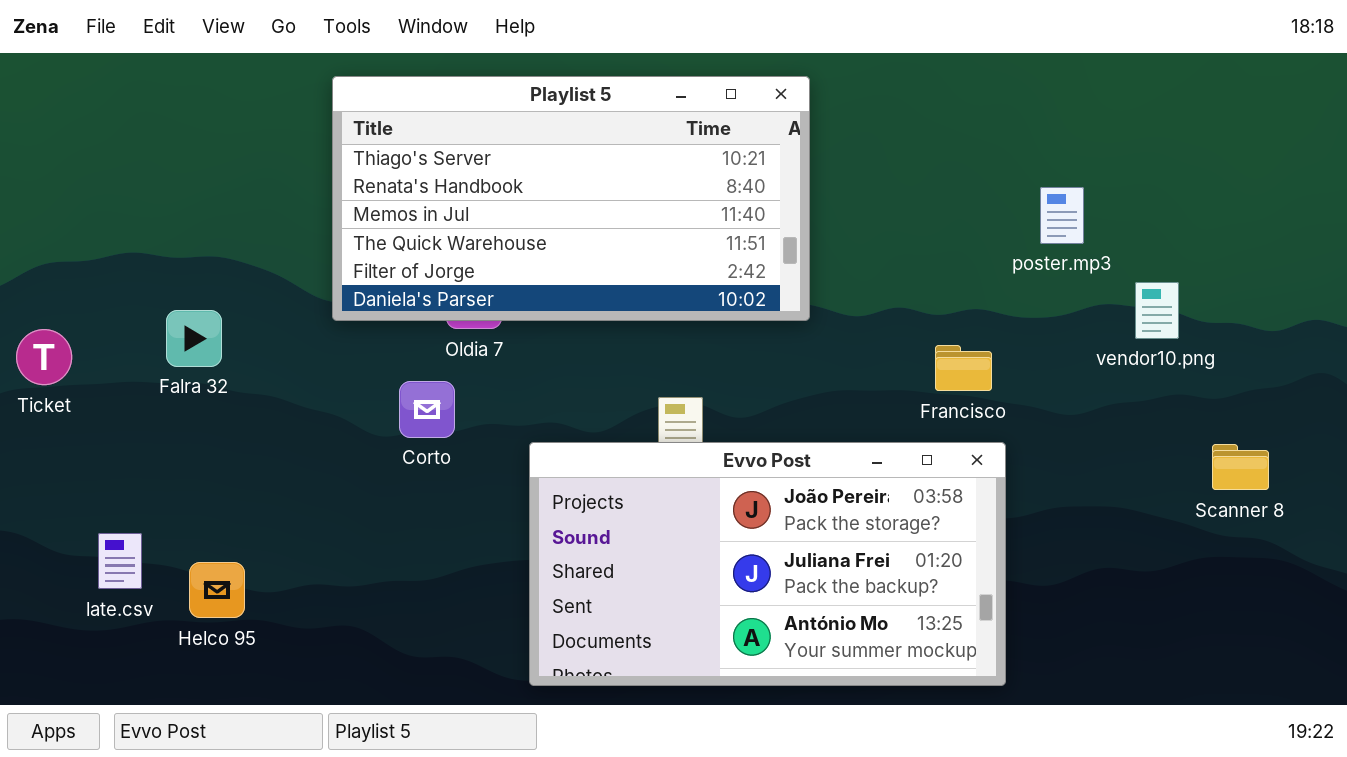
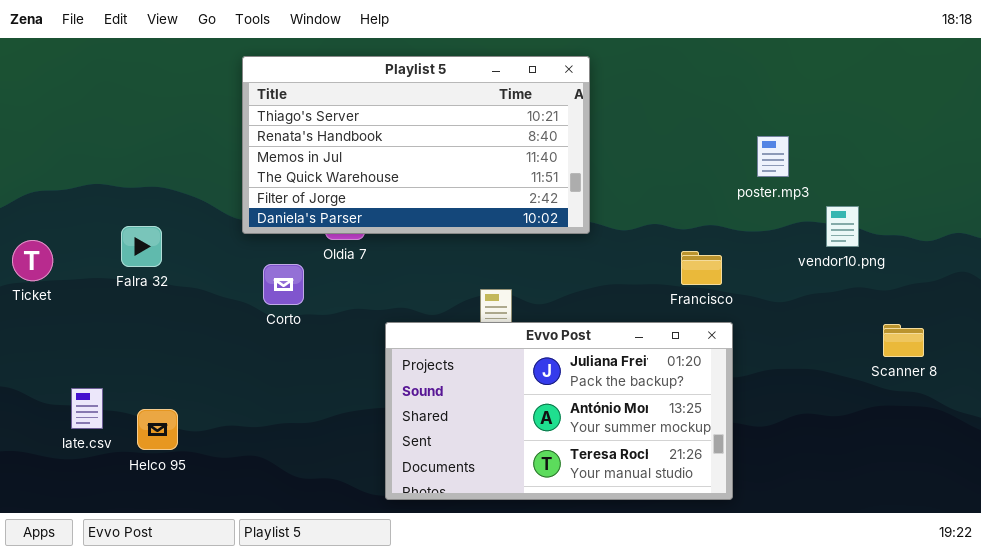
Corto: [399,381,455,438] -> [263,264,304,305], moved
Evvo Post: [529,442,1006,686] -> [385,322,733,500], scrolled down 1 row

